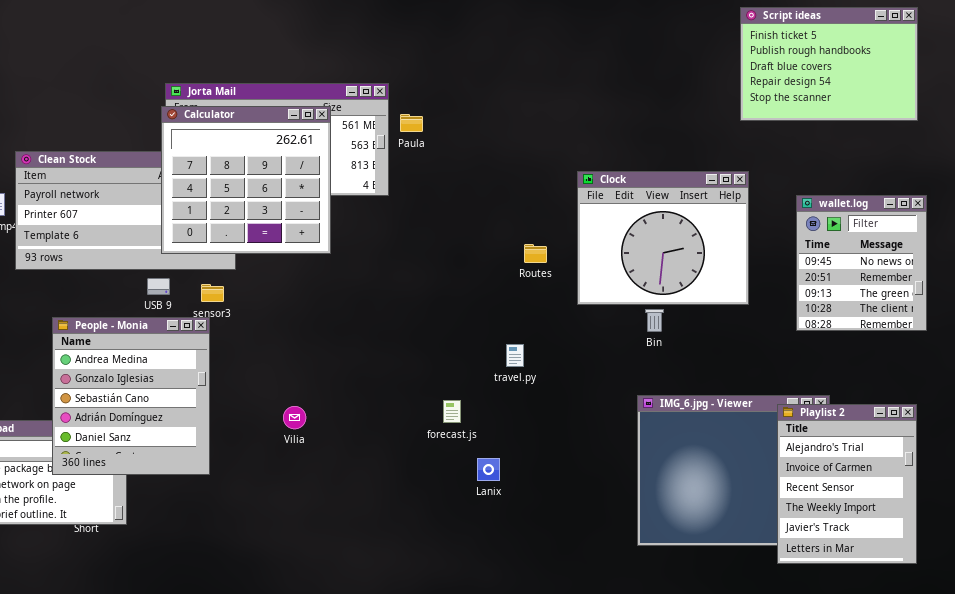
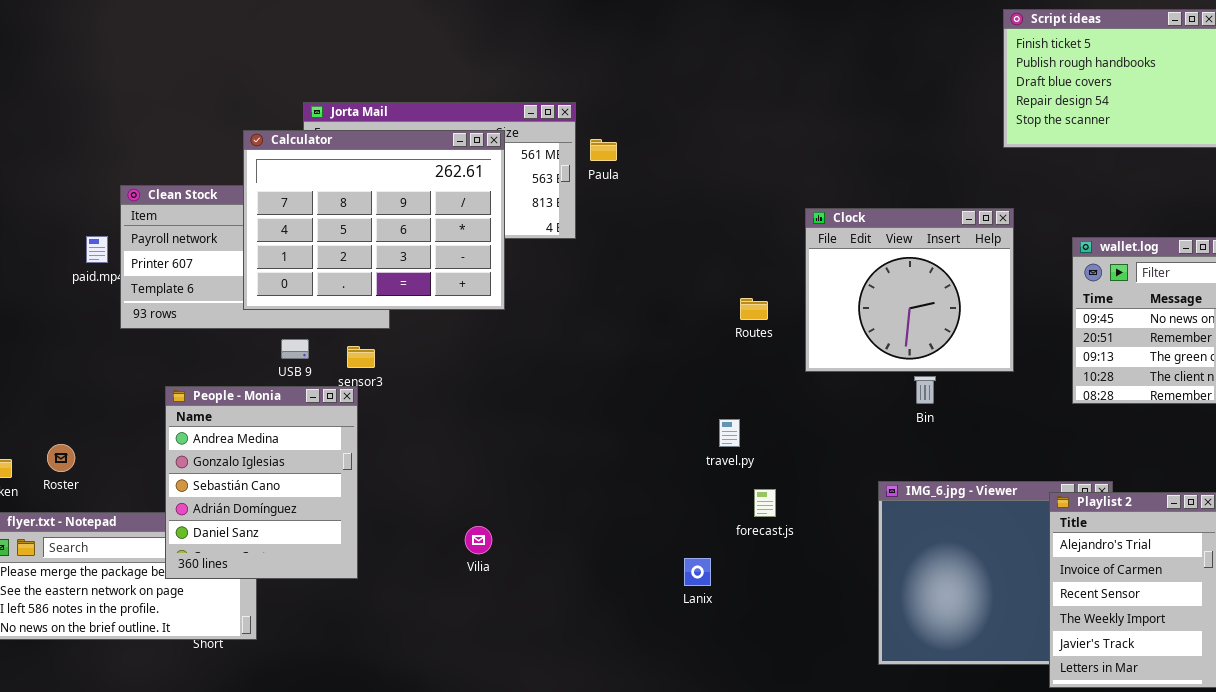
Calculator: [161,106,331,254] -> [243,130,505,310], resized
Bin: [645,309,664,332] -> [914,376,936,404], moved
forecast.js: [443,400,461,423] -> [754,489,776,517], moved
Vilia: [283,406,306,429] -> [465,526,492,554], moved

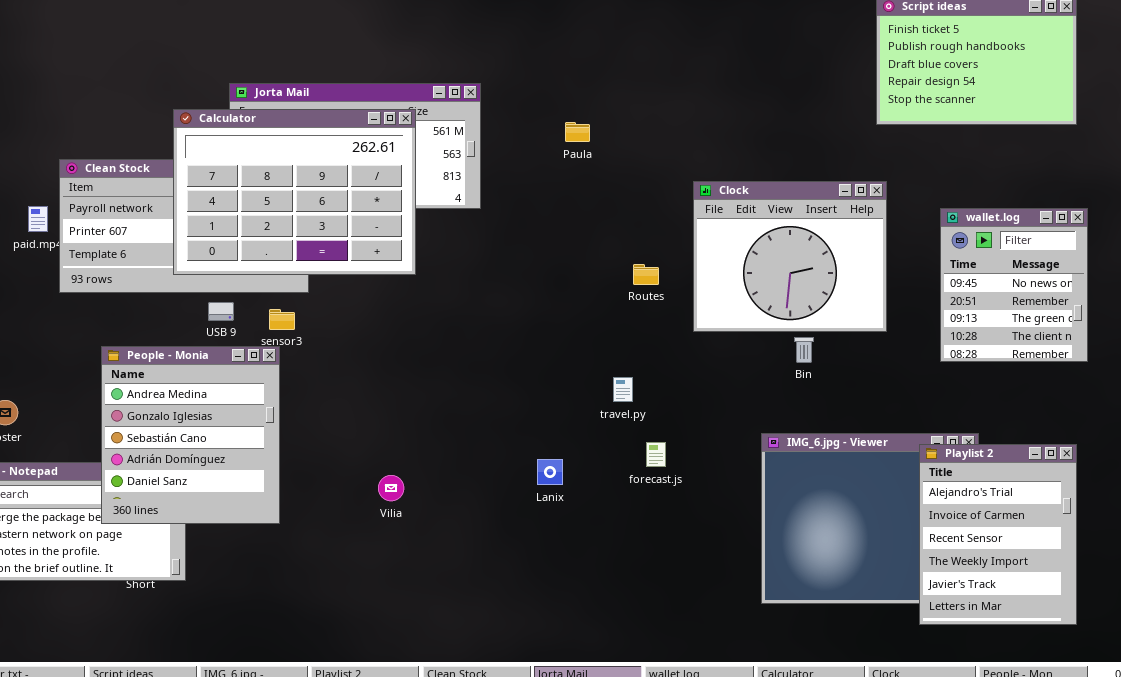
Paula: [590,139,617,161] -> [565,122,590,142], moved
Lanix: [684,558,711,586] -> [537,459,563,485], moved

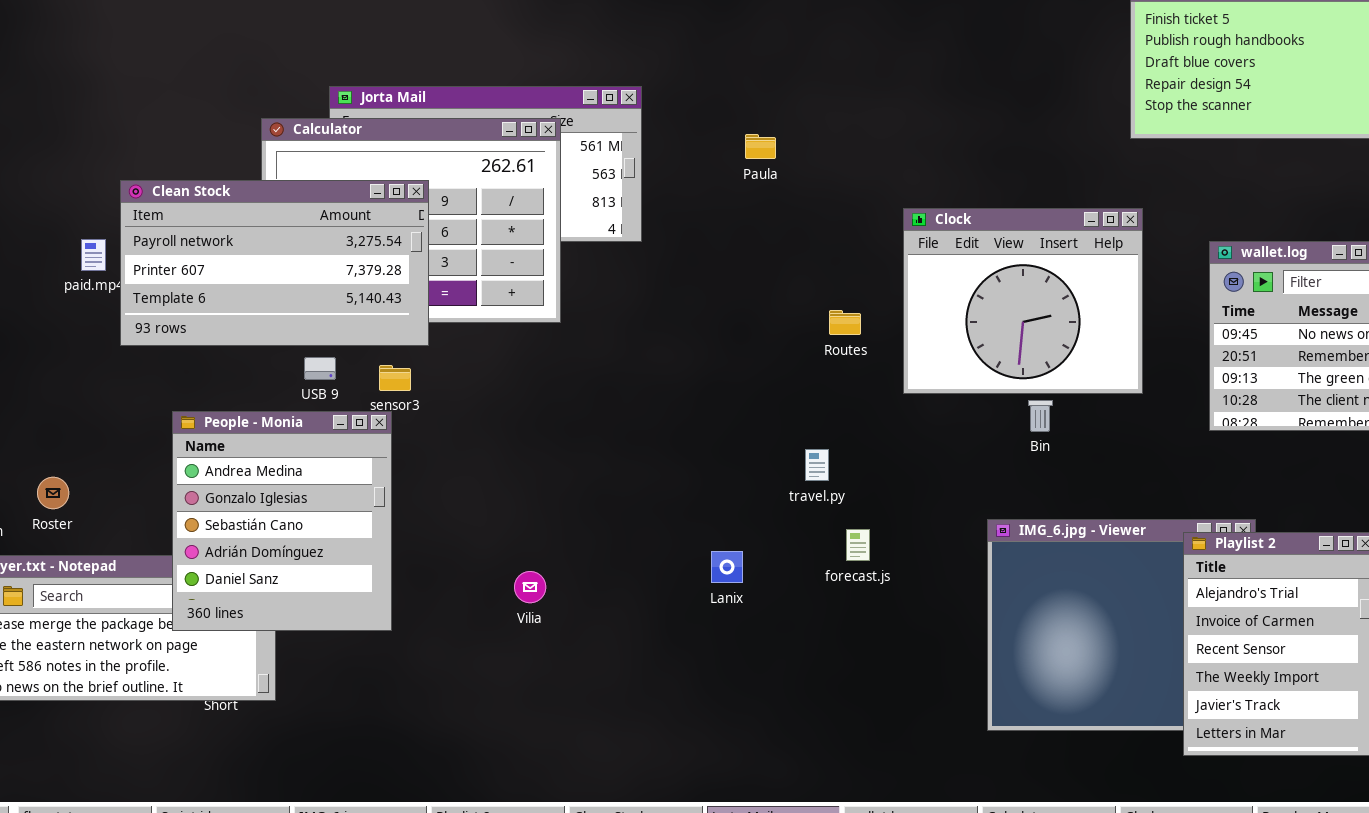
Clean Stock: [59,159,309,293] -> [120,180,429,346], raised

